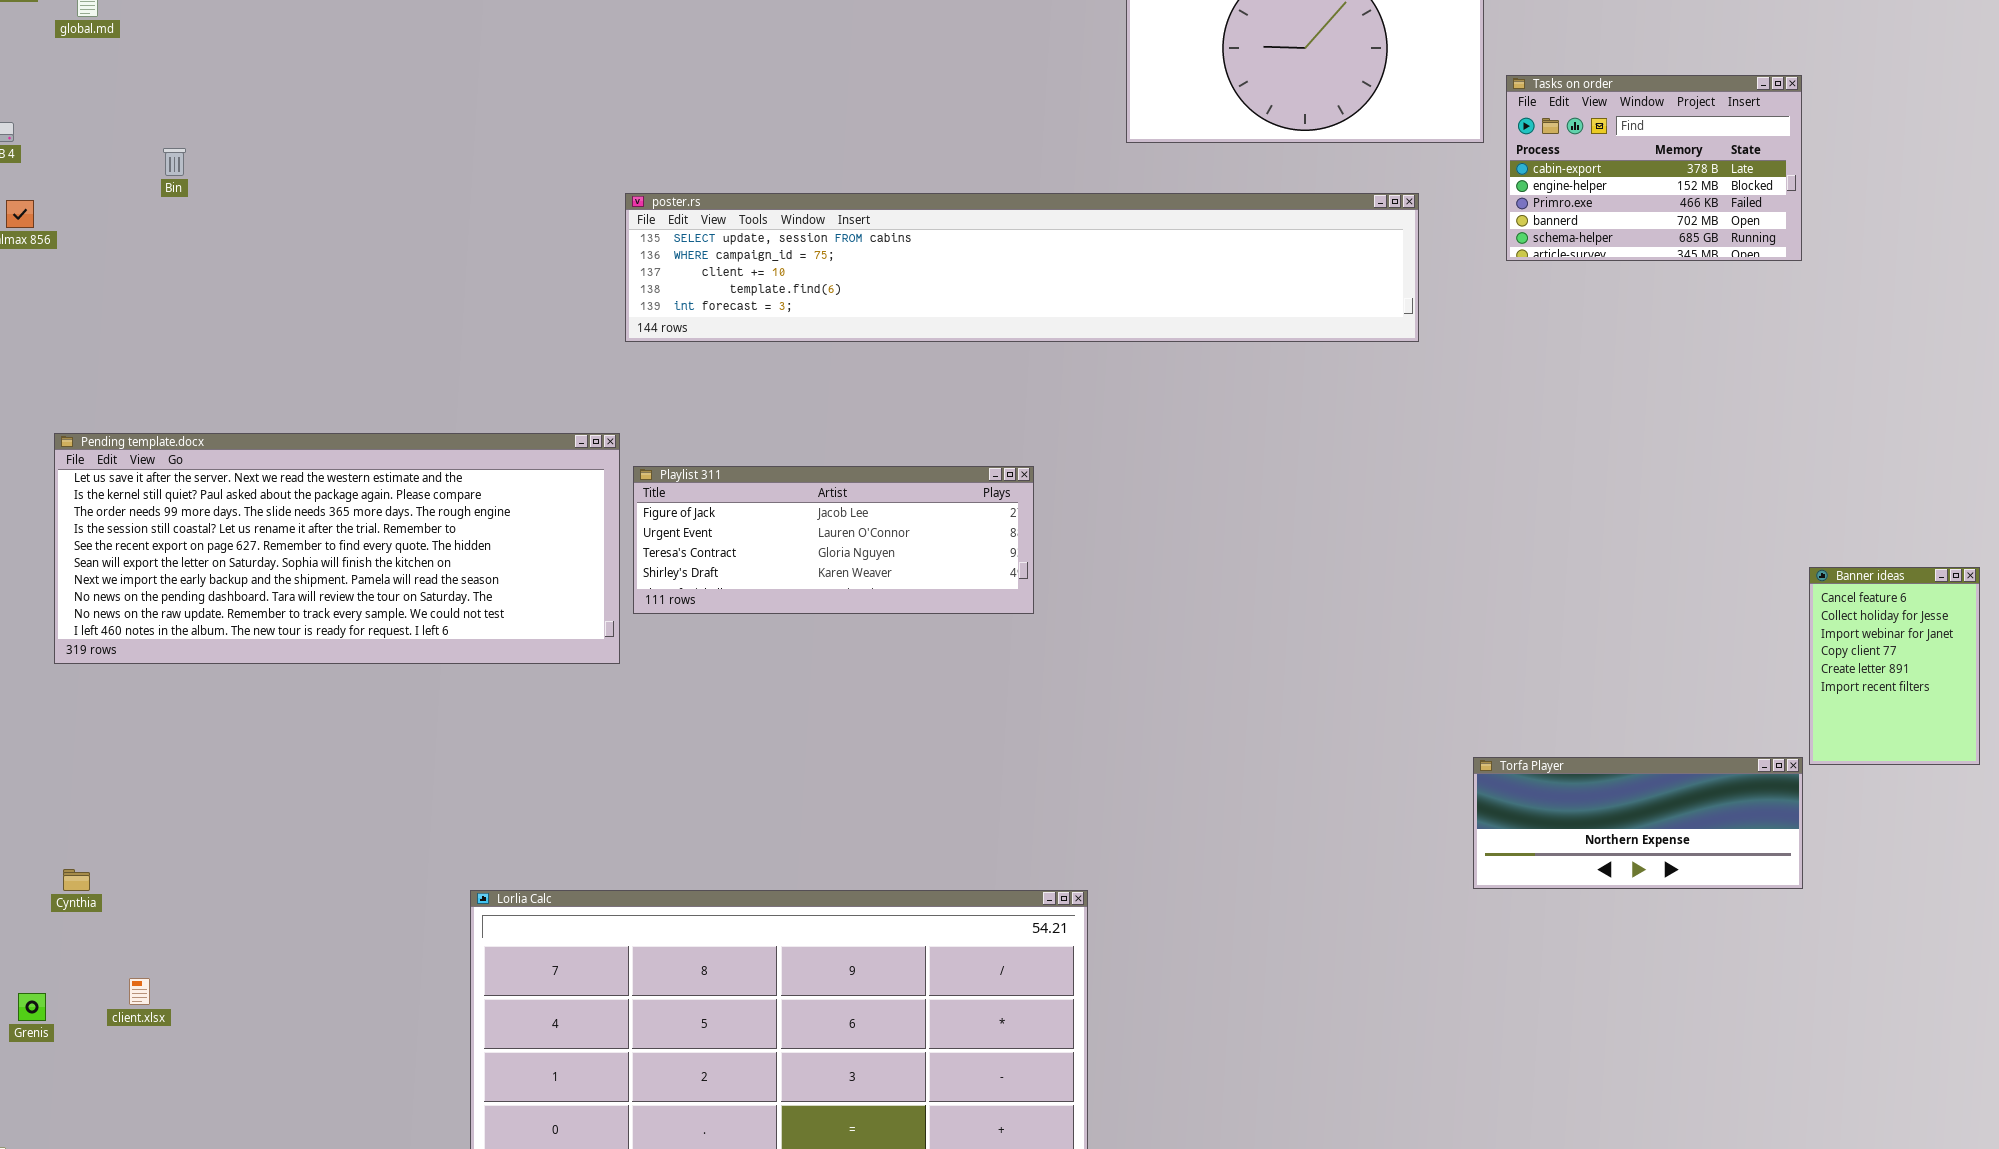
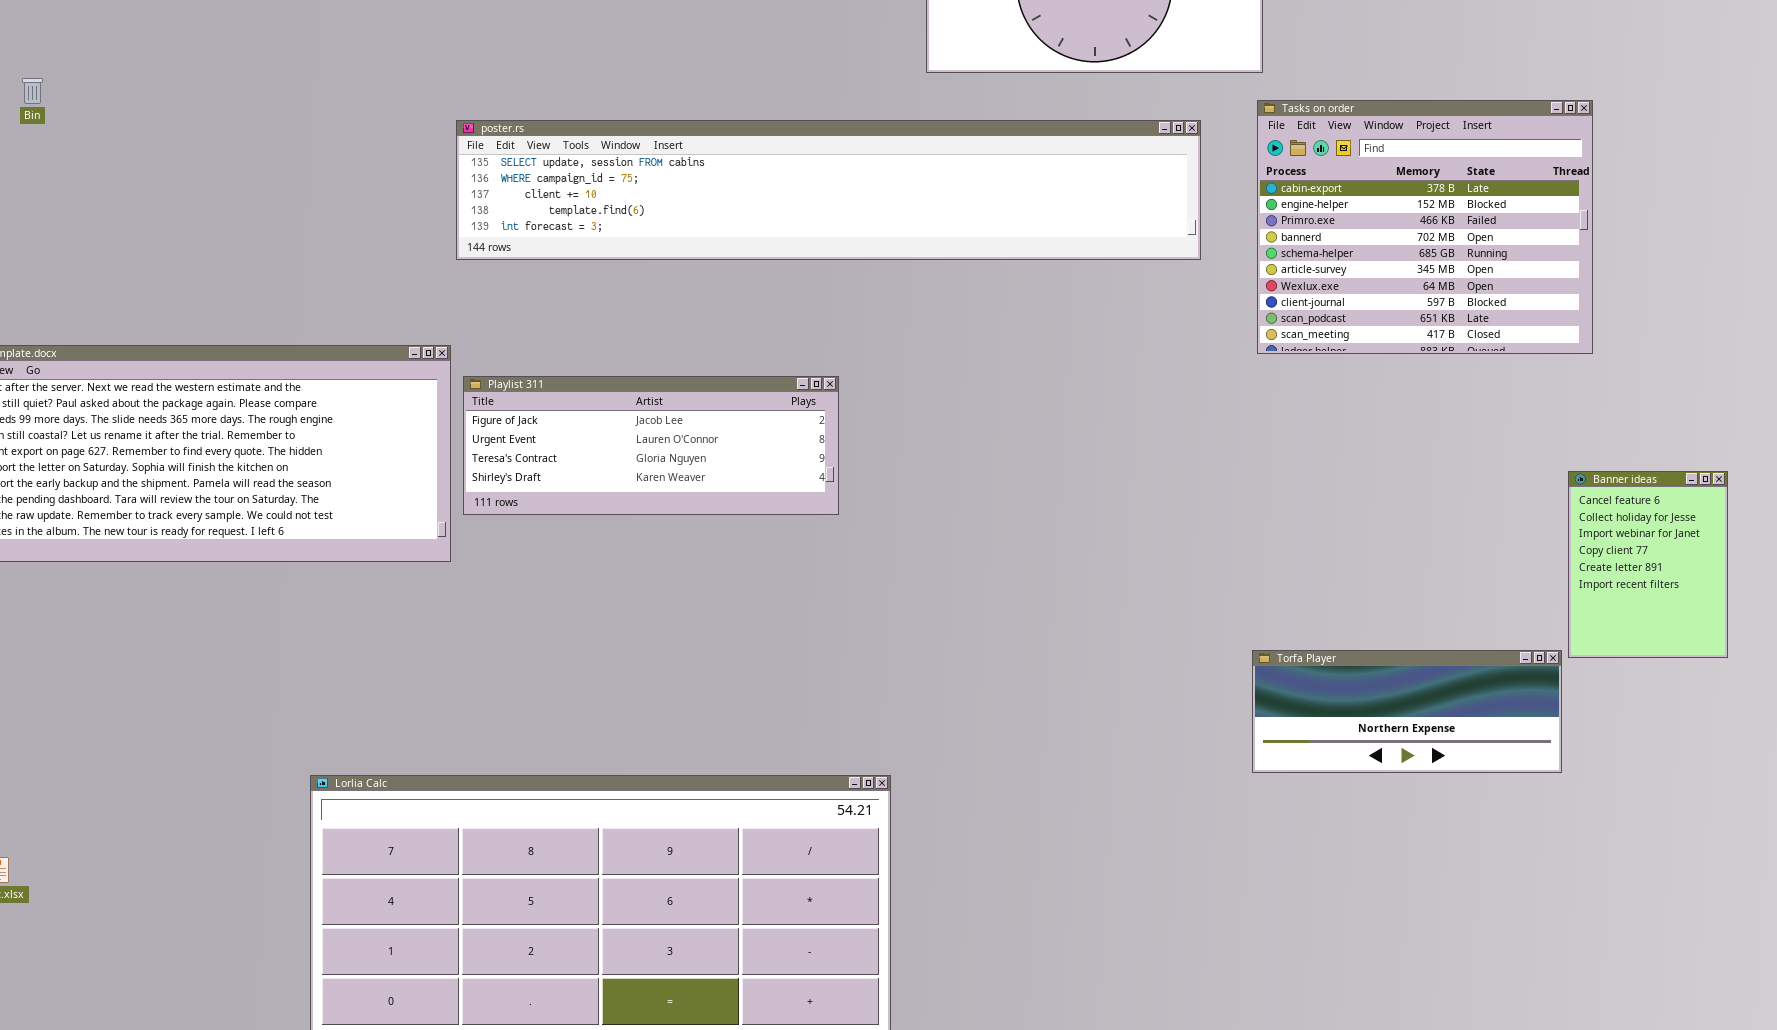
Tasks on order: [1506,75,1802,261] -> [1257,100,1593,354], moved, resized

